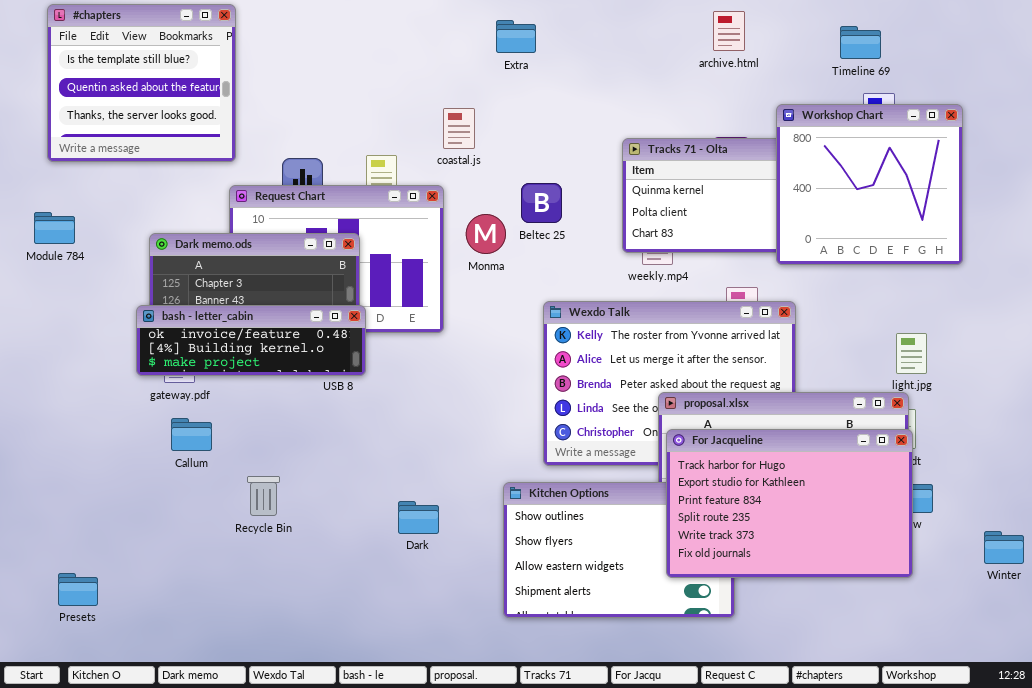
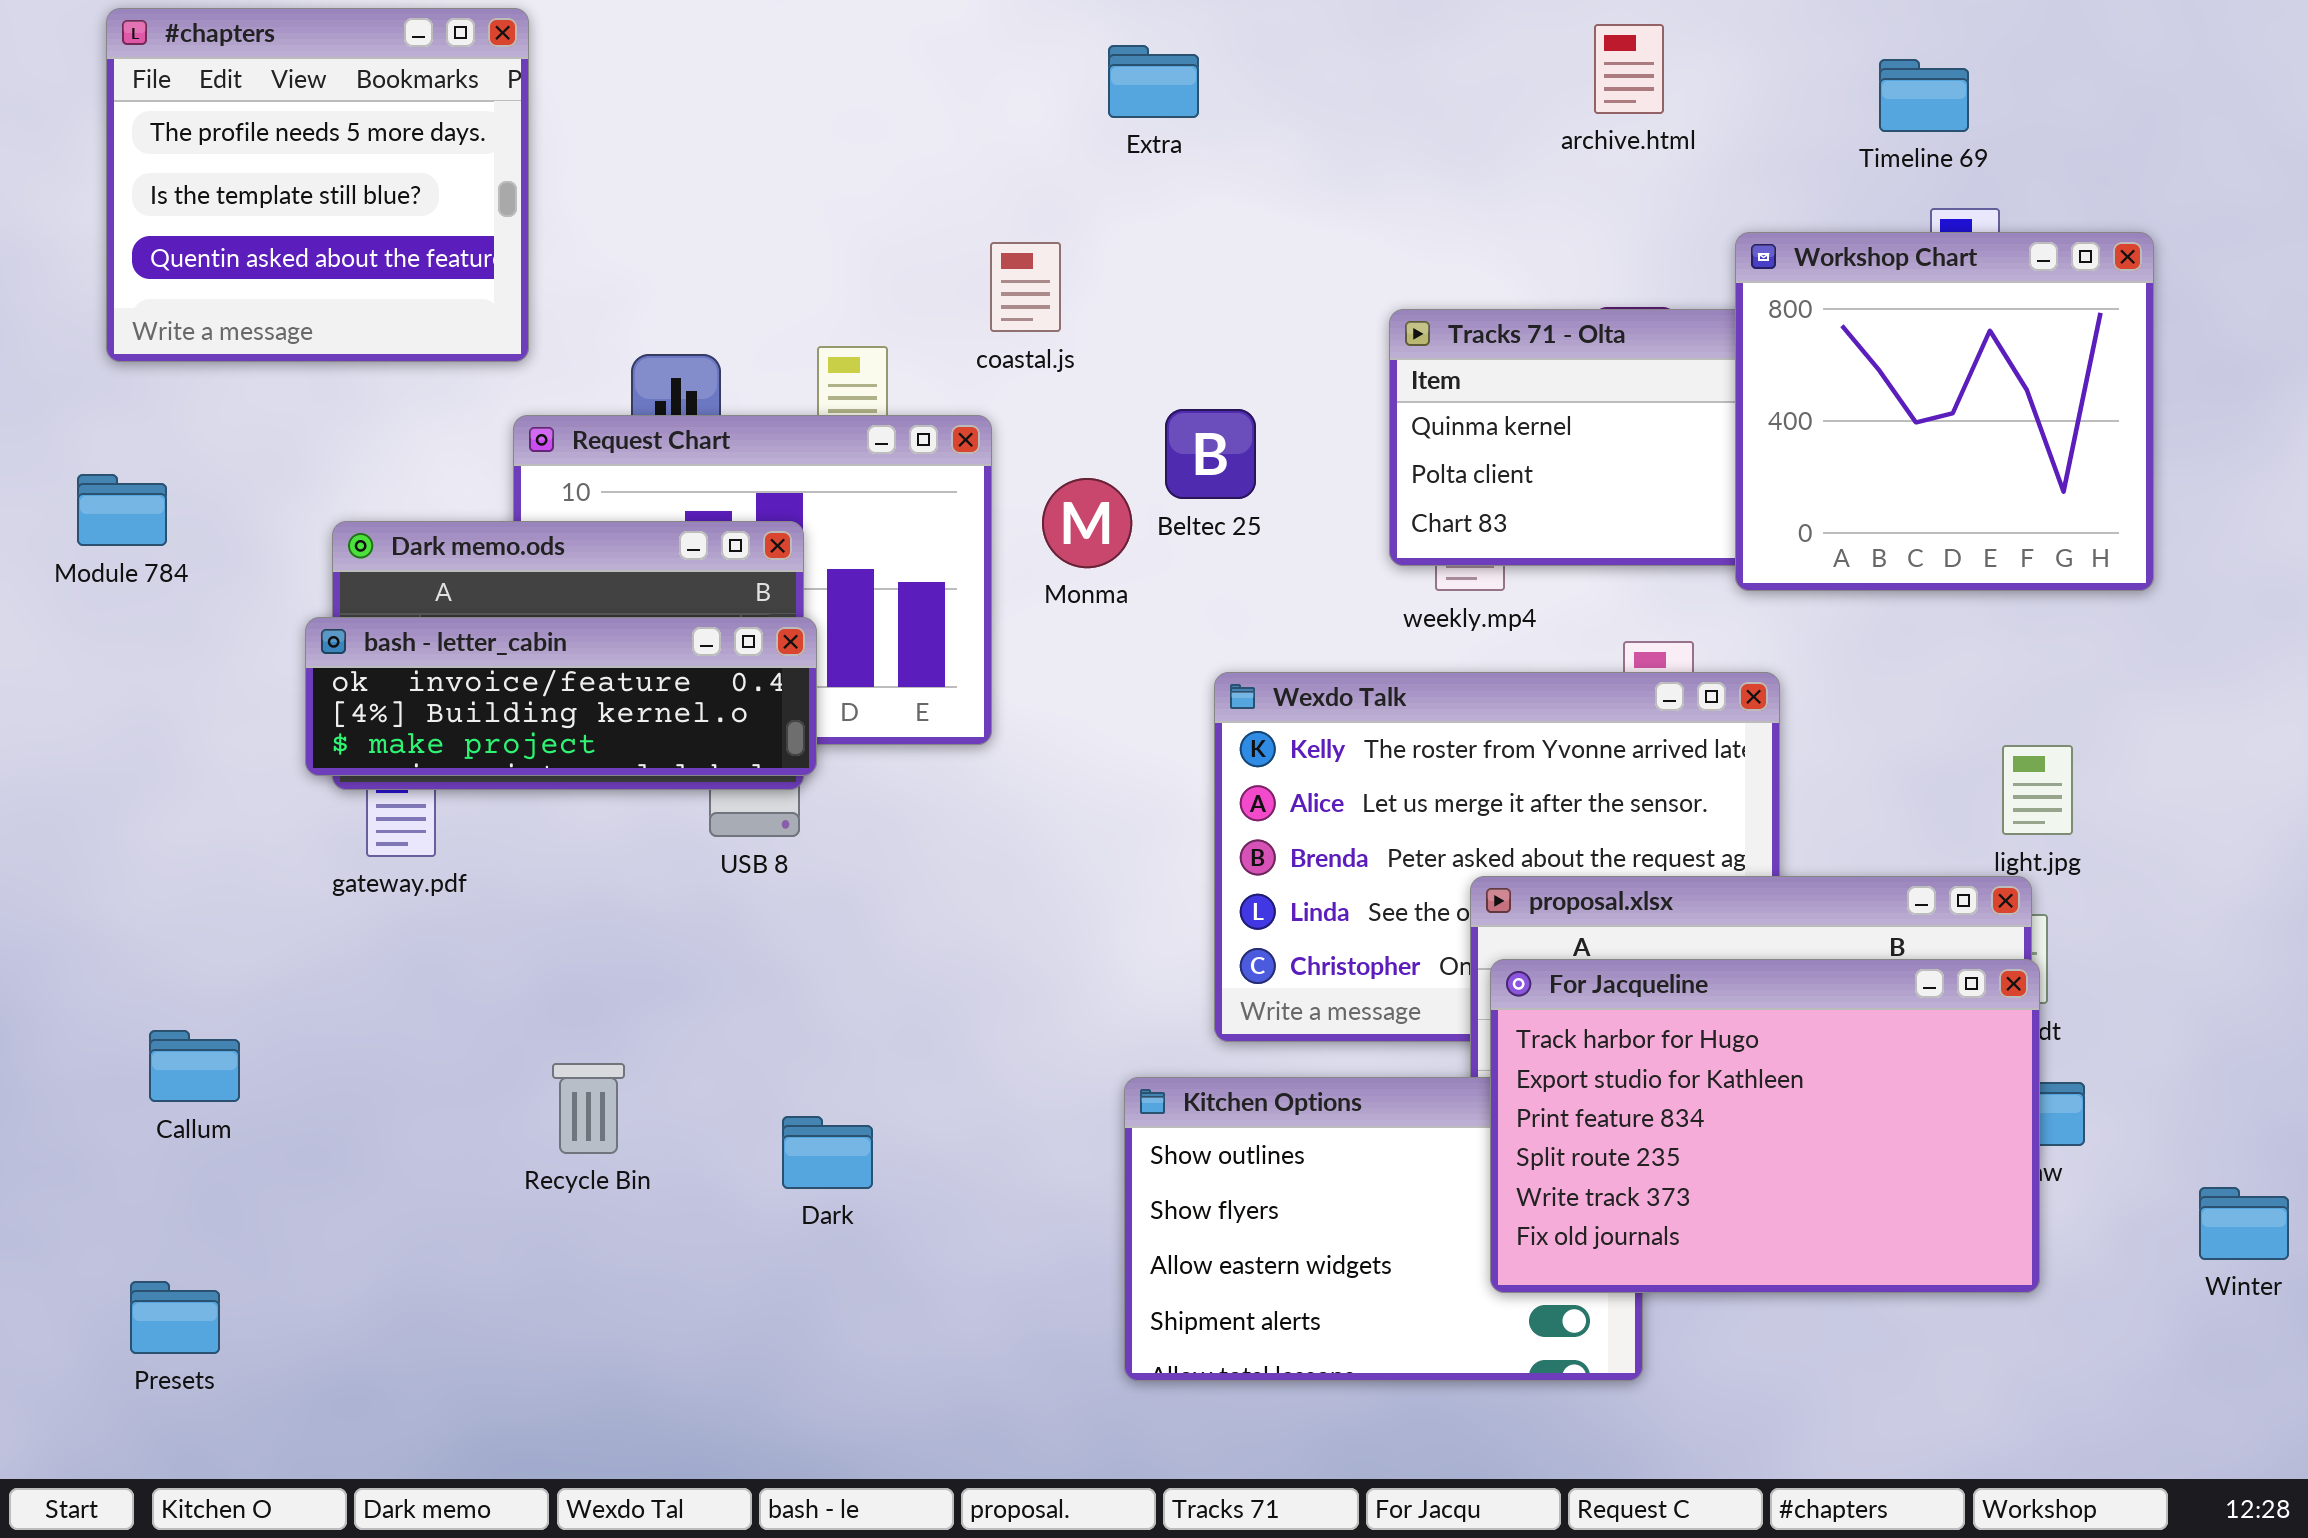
#chapters: [47,4,236,162] -> [106,8,529,362], scrolled up 1 row
bash - letter_cabin: [136,305,366,376] -> [305,617,817,776], moved
Callum: [171,418,212,451] -> [149,1030,240,1102], moved
Dark: [398,501,439,534] -> [782,1116,873,1189], moved

